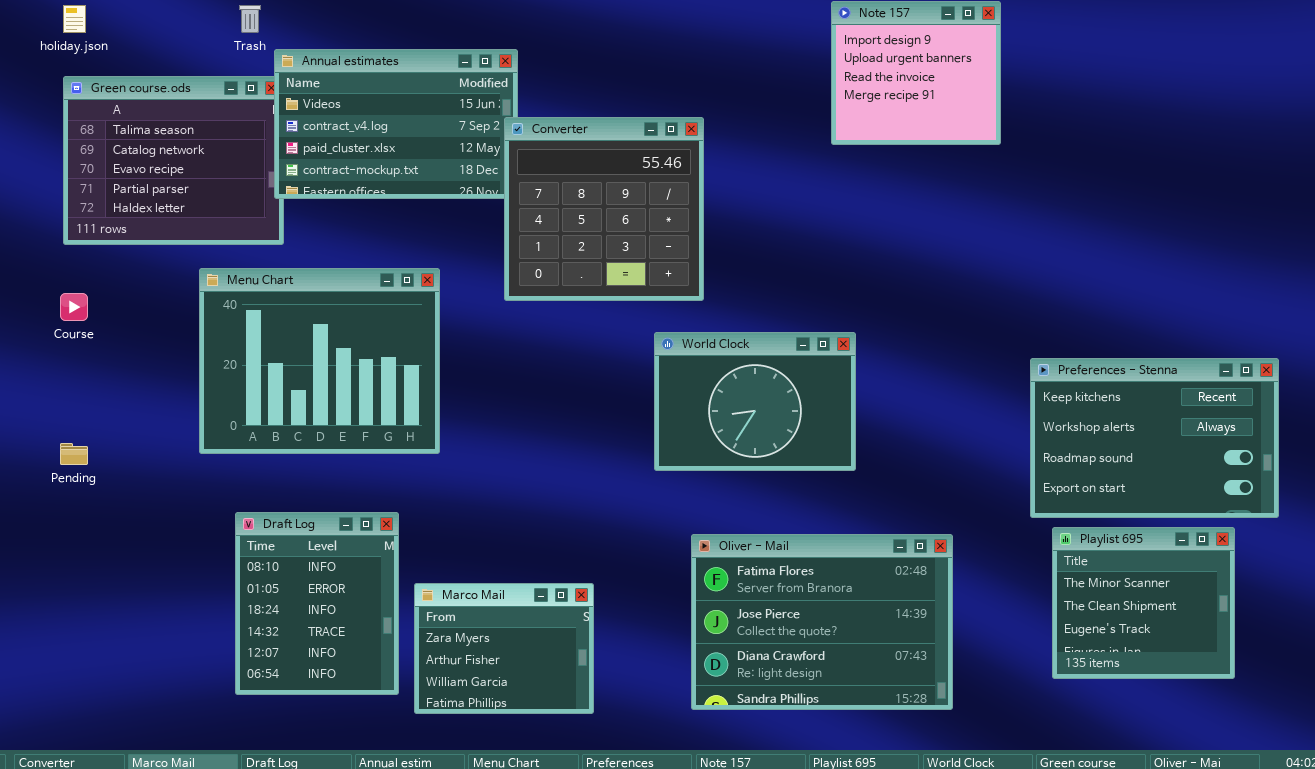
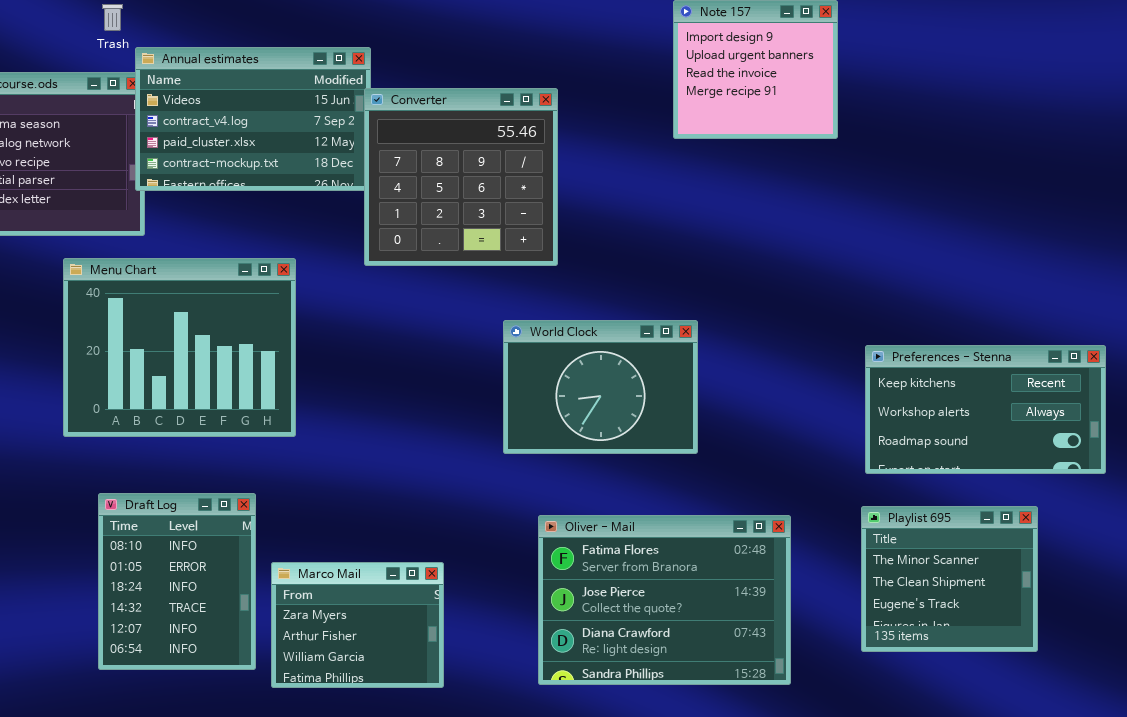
Converter: [504,117,704,301] -> [364,88,558,266], moved
Preferences - Stenna: [1030,358,1279,518] -> [865,345,1106,474], resized
Playlist 695: [1052,527,1235,679] -> [861,506,1038,652], moved

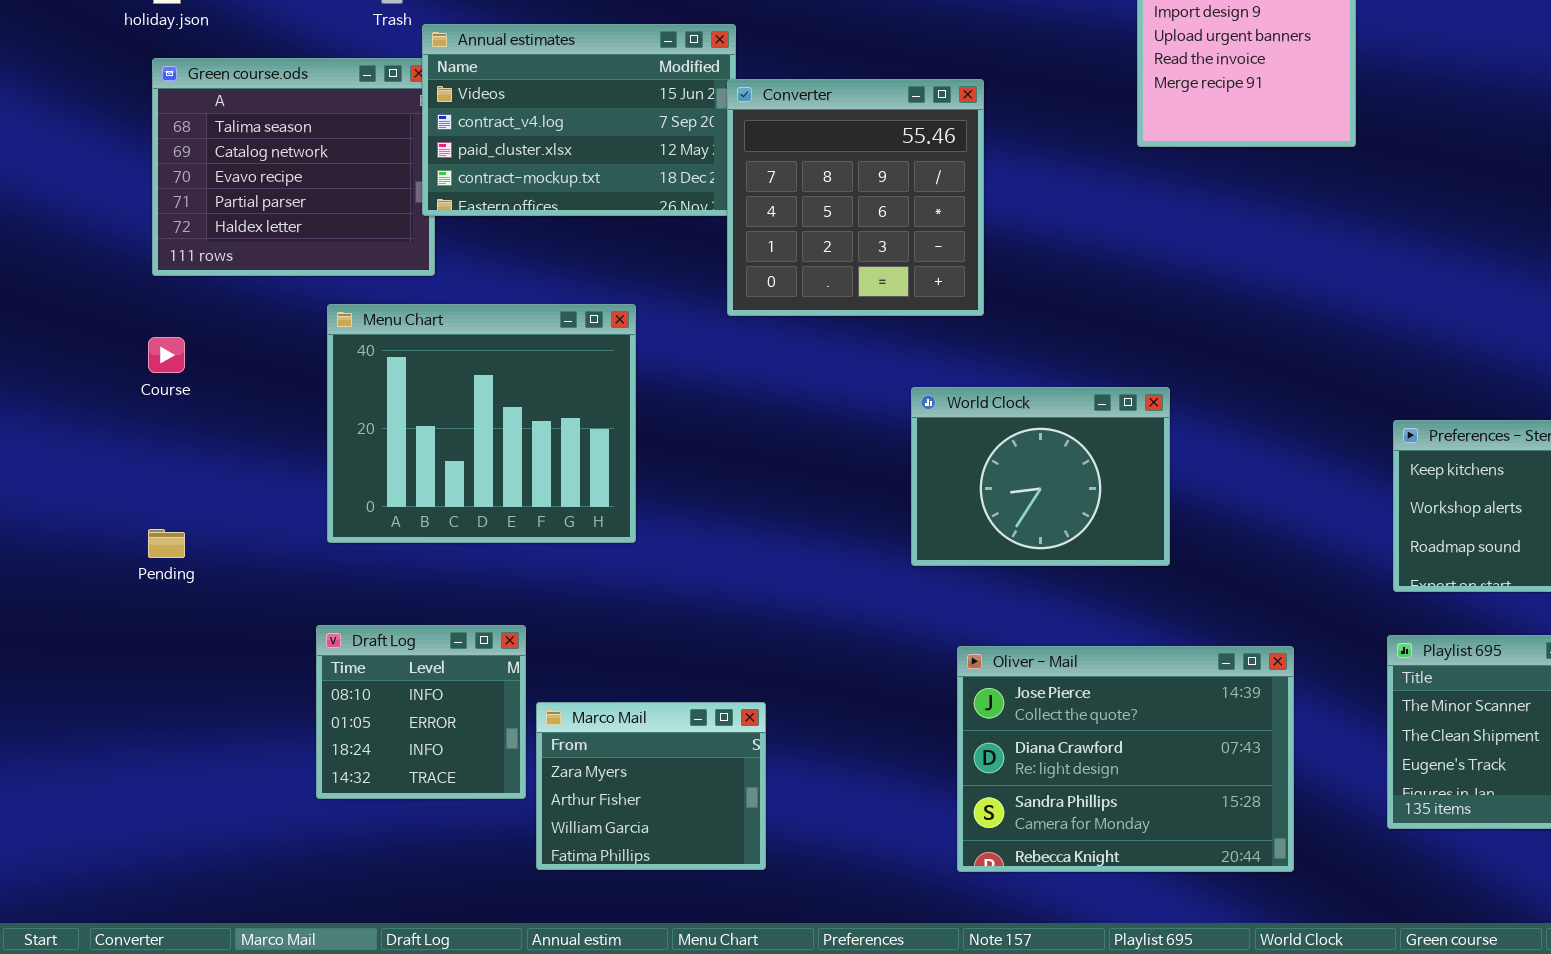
Draft Log: [98,493,256,670] -> [316,625,526,799], moved, resized
Oliver - Mail: [538,515,791,685] -> [957,646,1294,872], scrolled down 1 row
Marco Mail: [271,562,444,688] -> [536,702,766,870], moved

